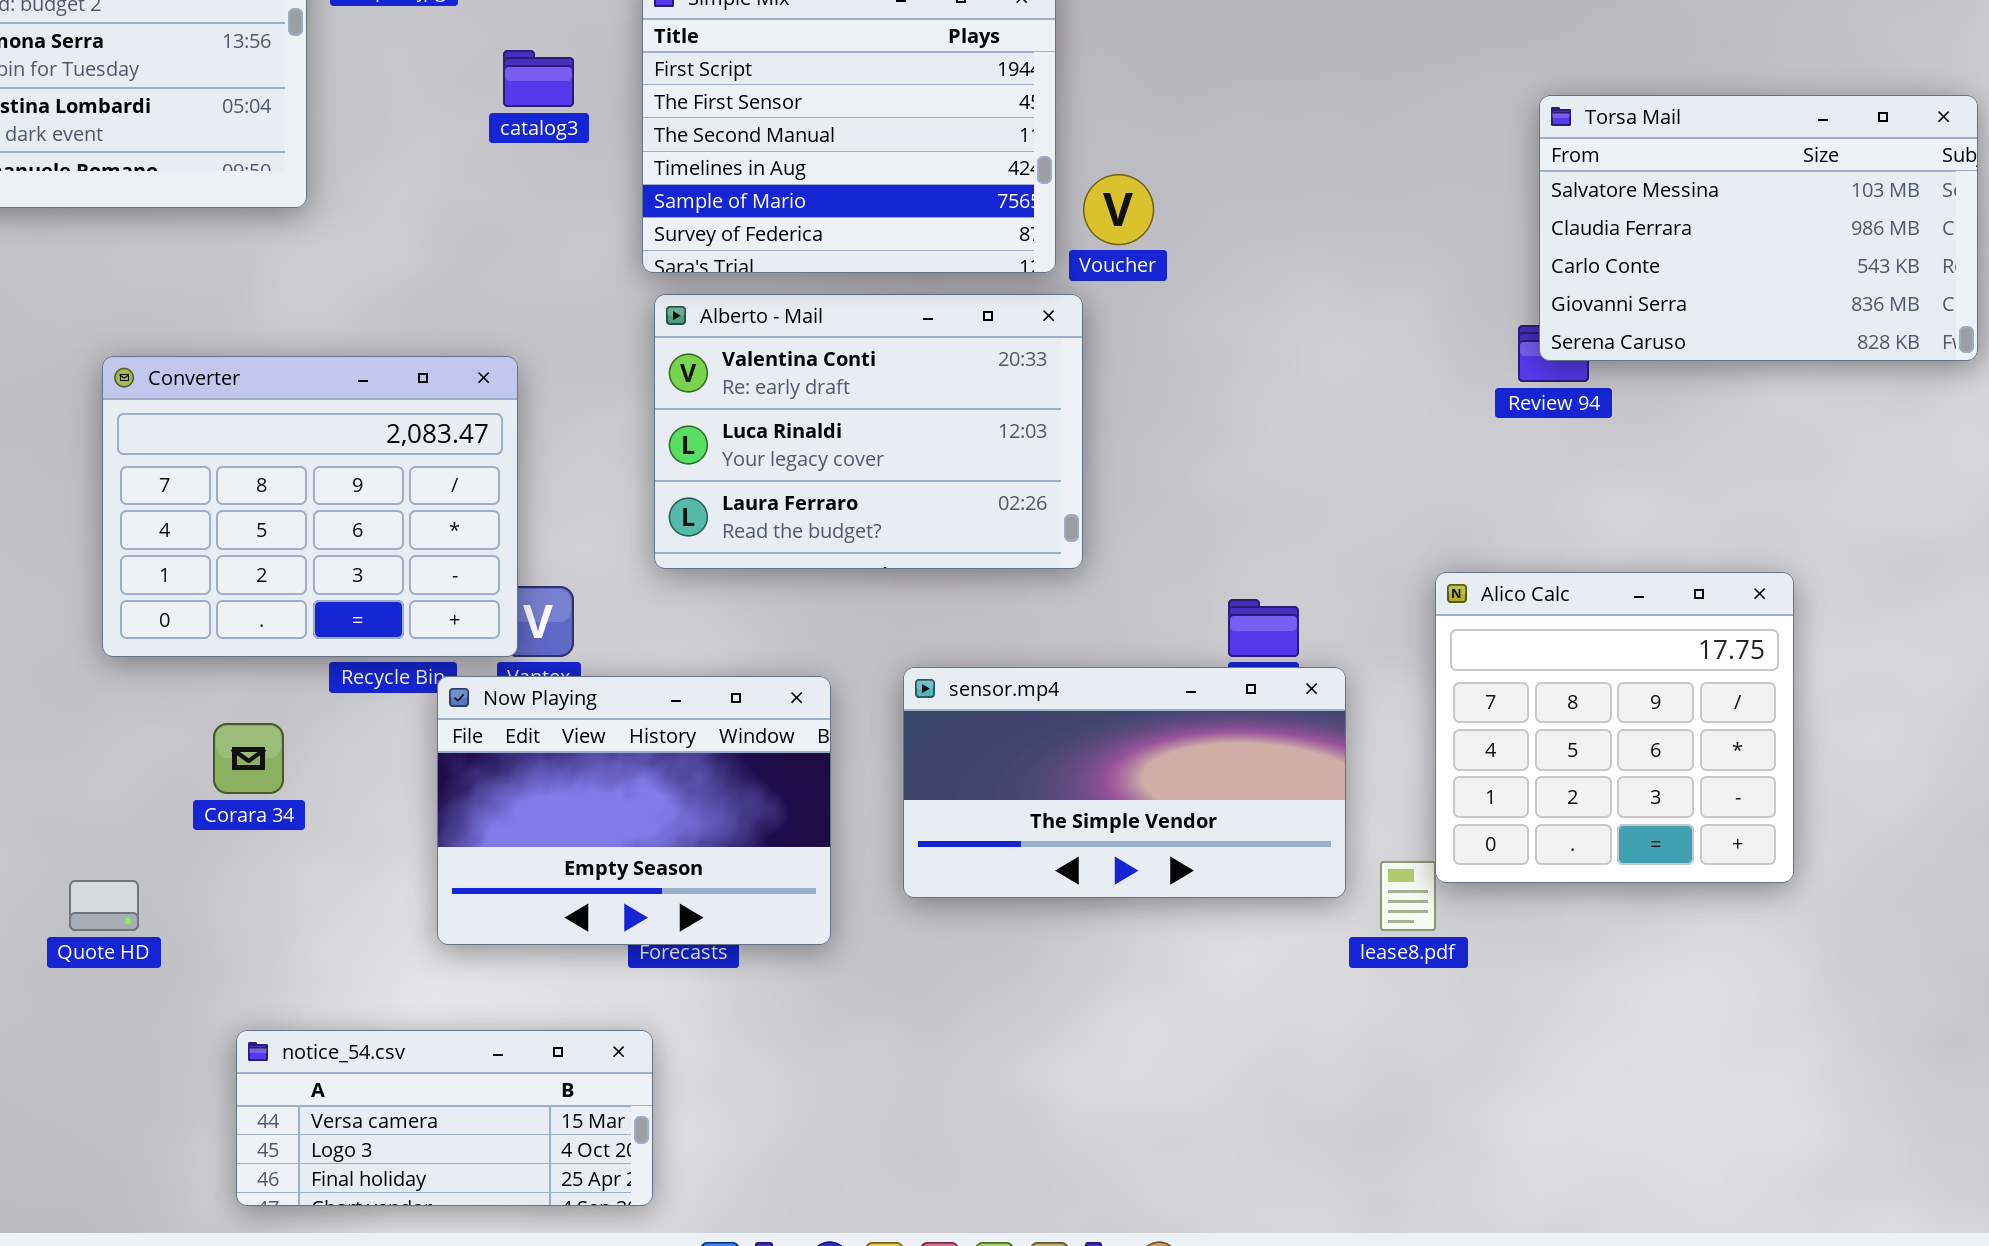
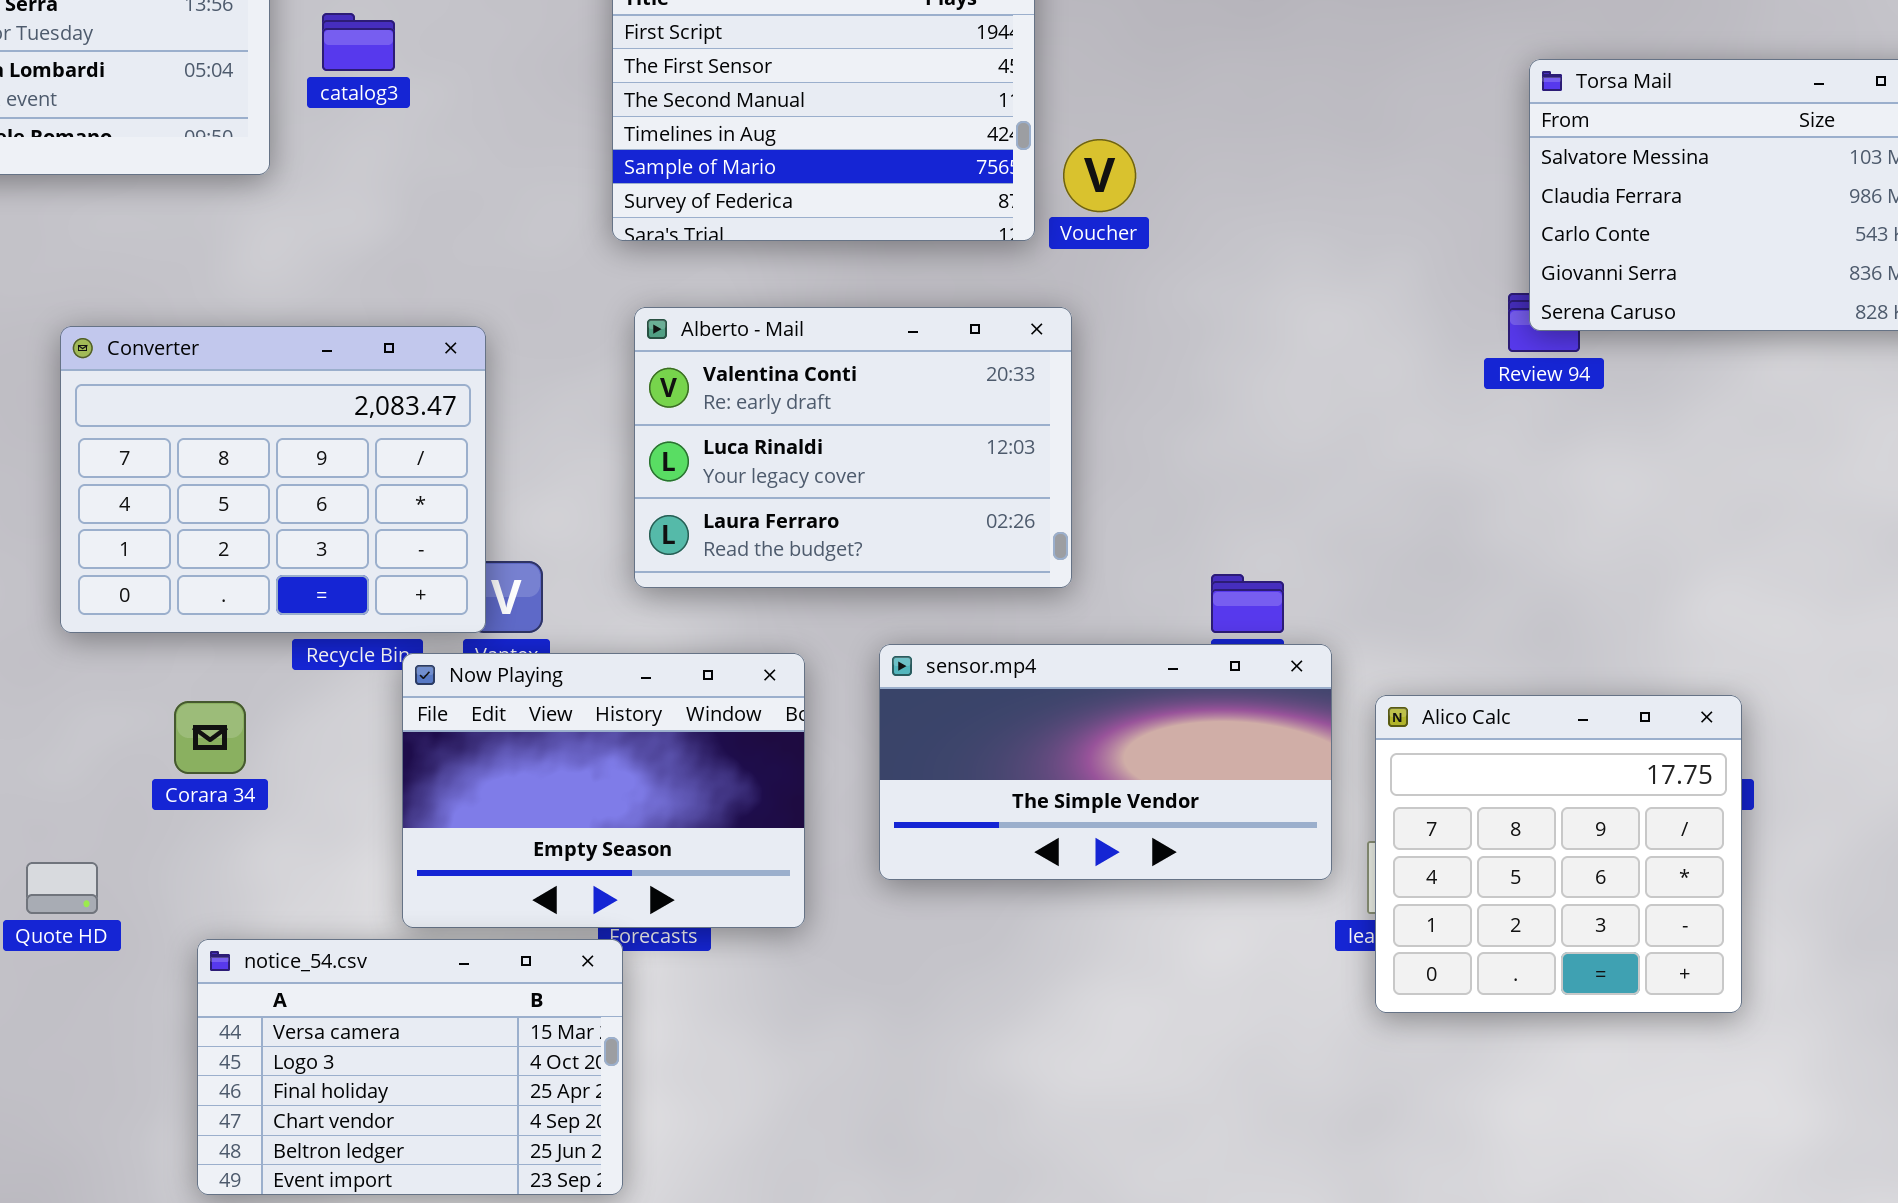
catalog3: [503,50,574,107] -> [322,13,395,71], moved
Alberto - Mail: [654,294,1083,569] -> [634,307,1072,588], moved
Alico Calc: [1435,572,1794,883] -> [1375,695,1742,1013], moved
notice_54.csv: [236,1030,653,1206] -> [197,939,623,1195], resized

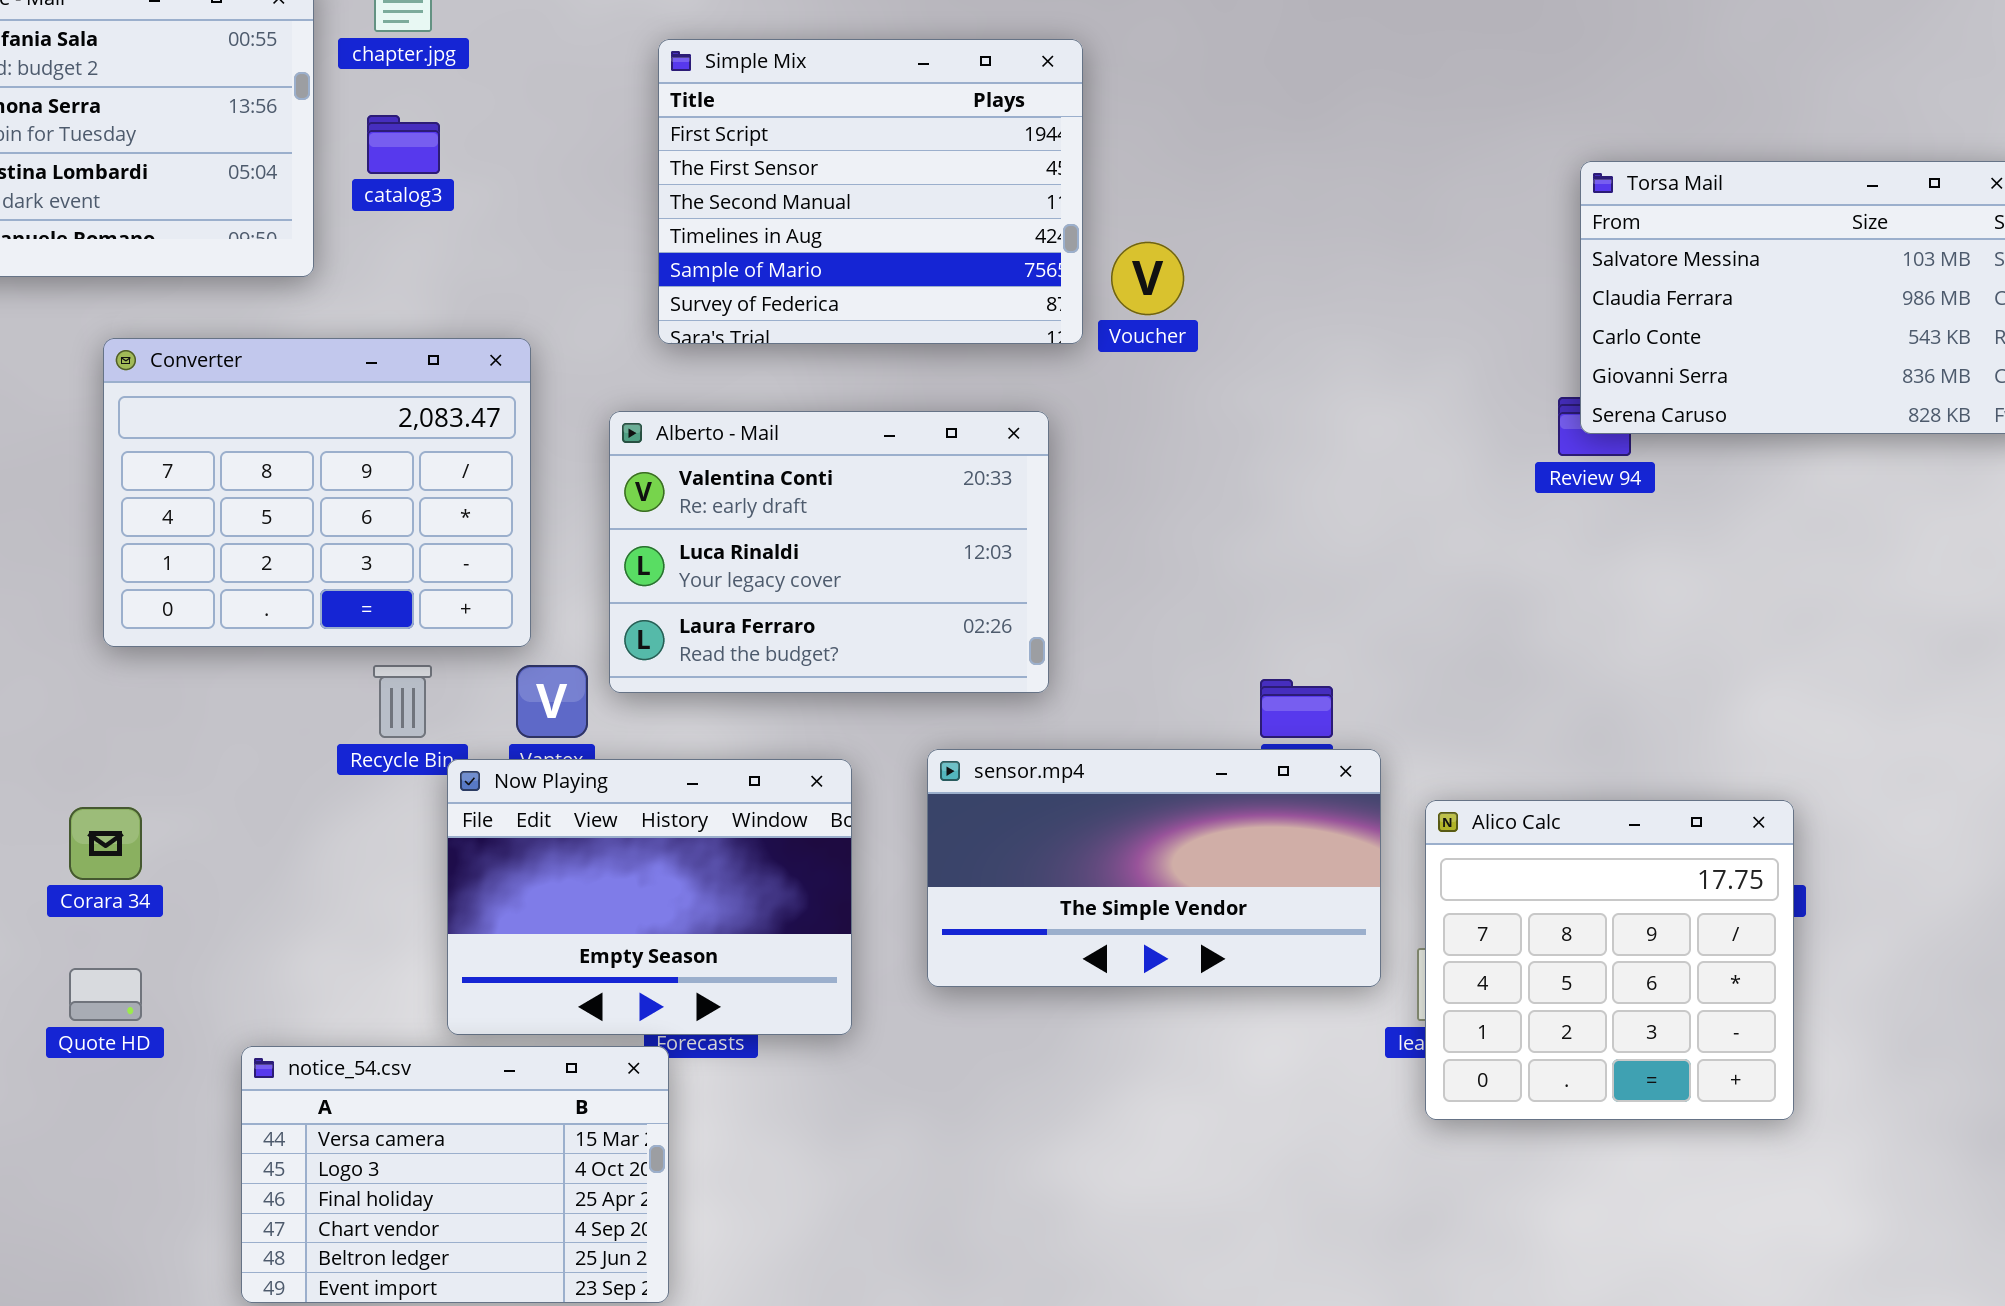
Alberto - Mail: [634,307,1072,588] -> [609,411,1049,693], moved
Converter: [60,326,486,633] -> [103,338,531,647], moved
Corara 34: [174,701,246,774] -> [69,807,142,880], moved

